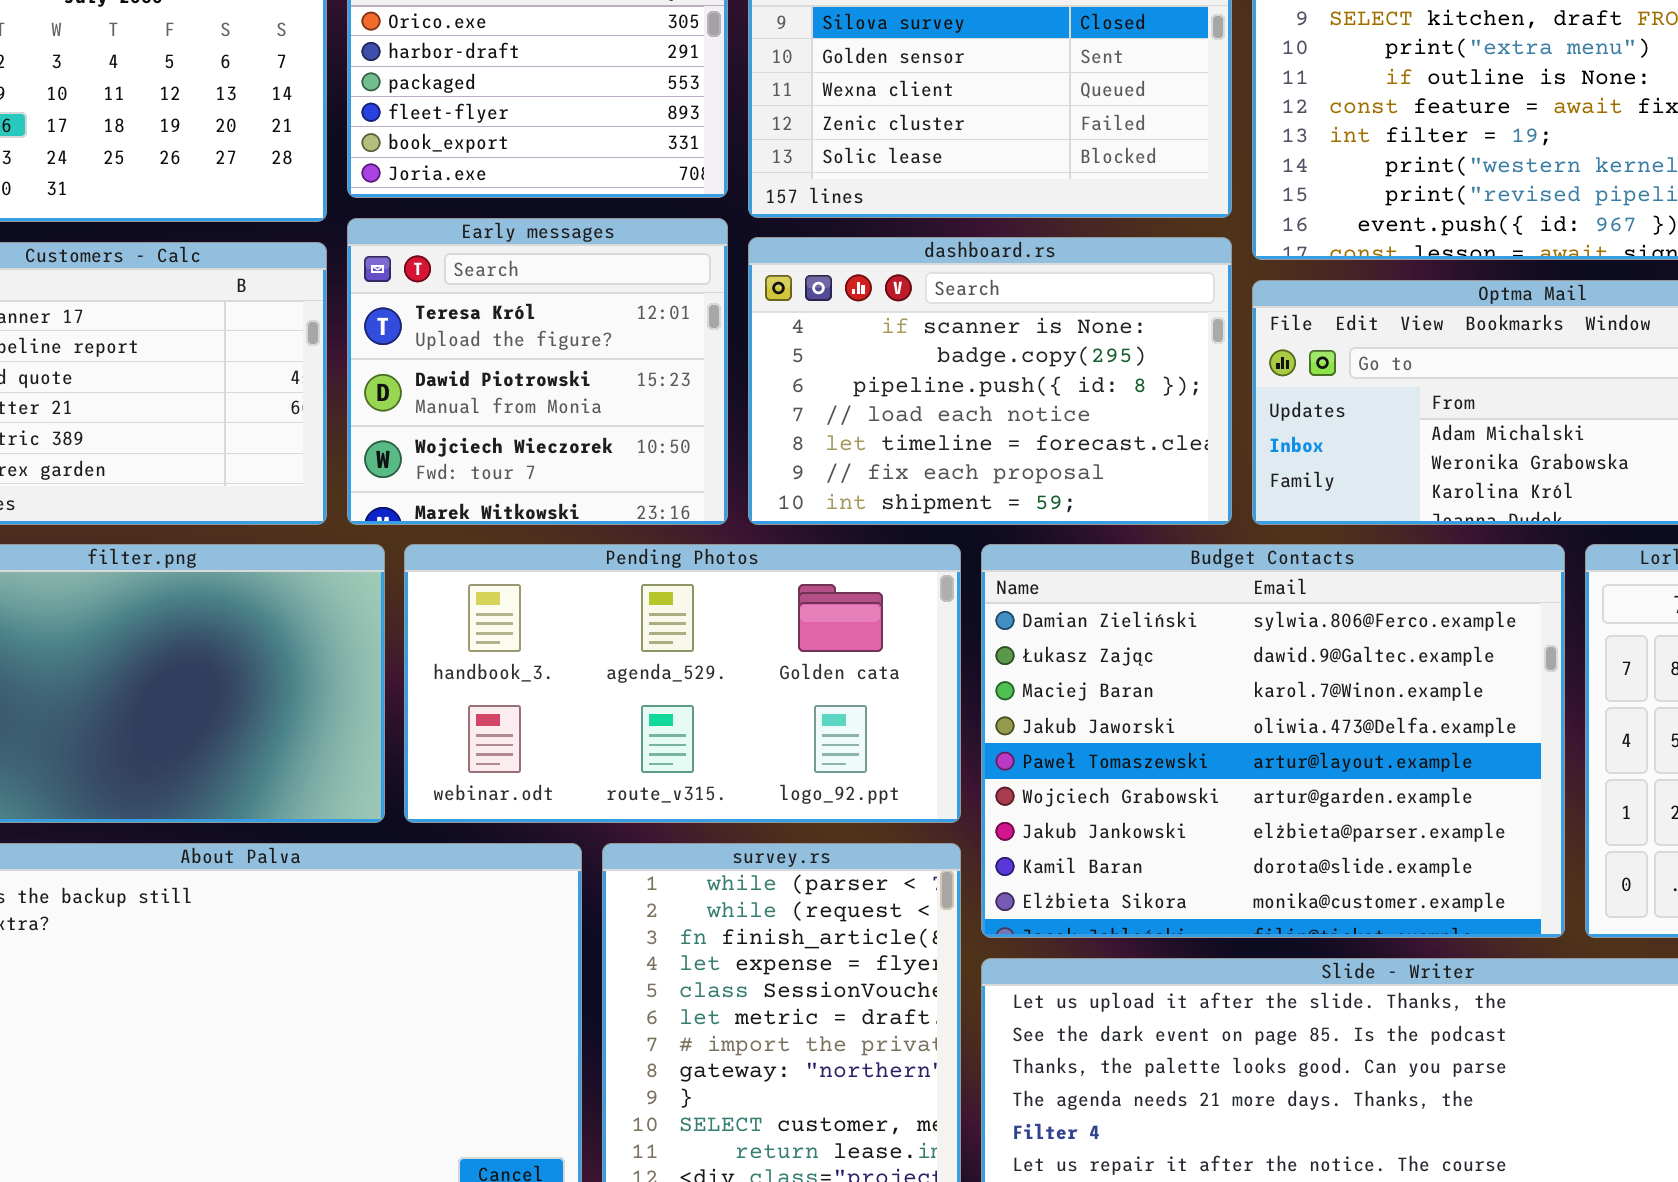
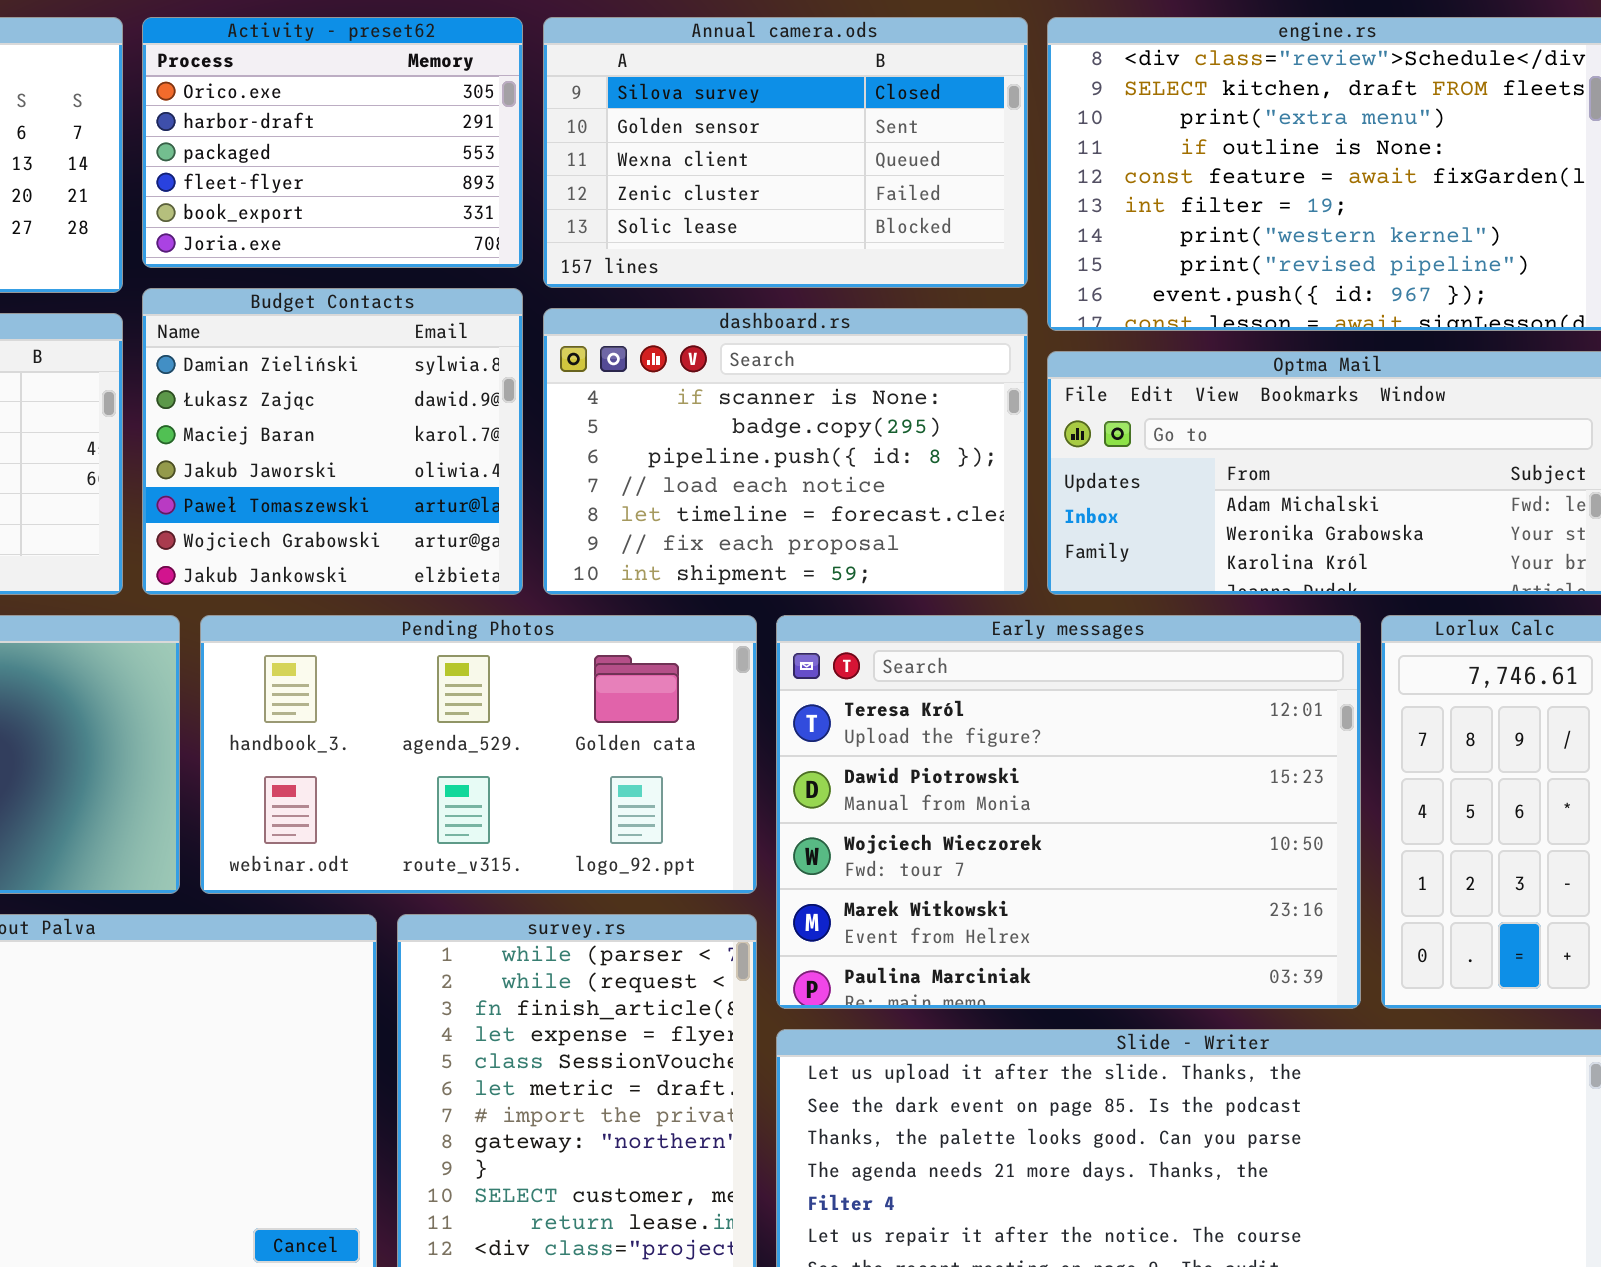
Early messages: [347,218,728,525] -> [776,615,1361,1009], moved, resized
Budget Contacts: [981,544,1565,938] -> [142,288,523,595], moved, resized

